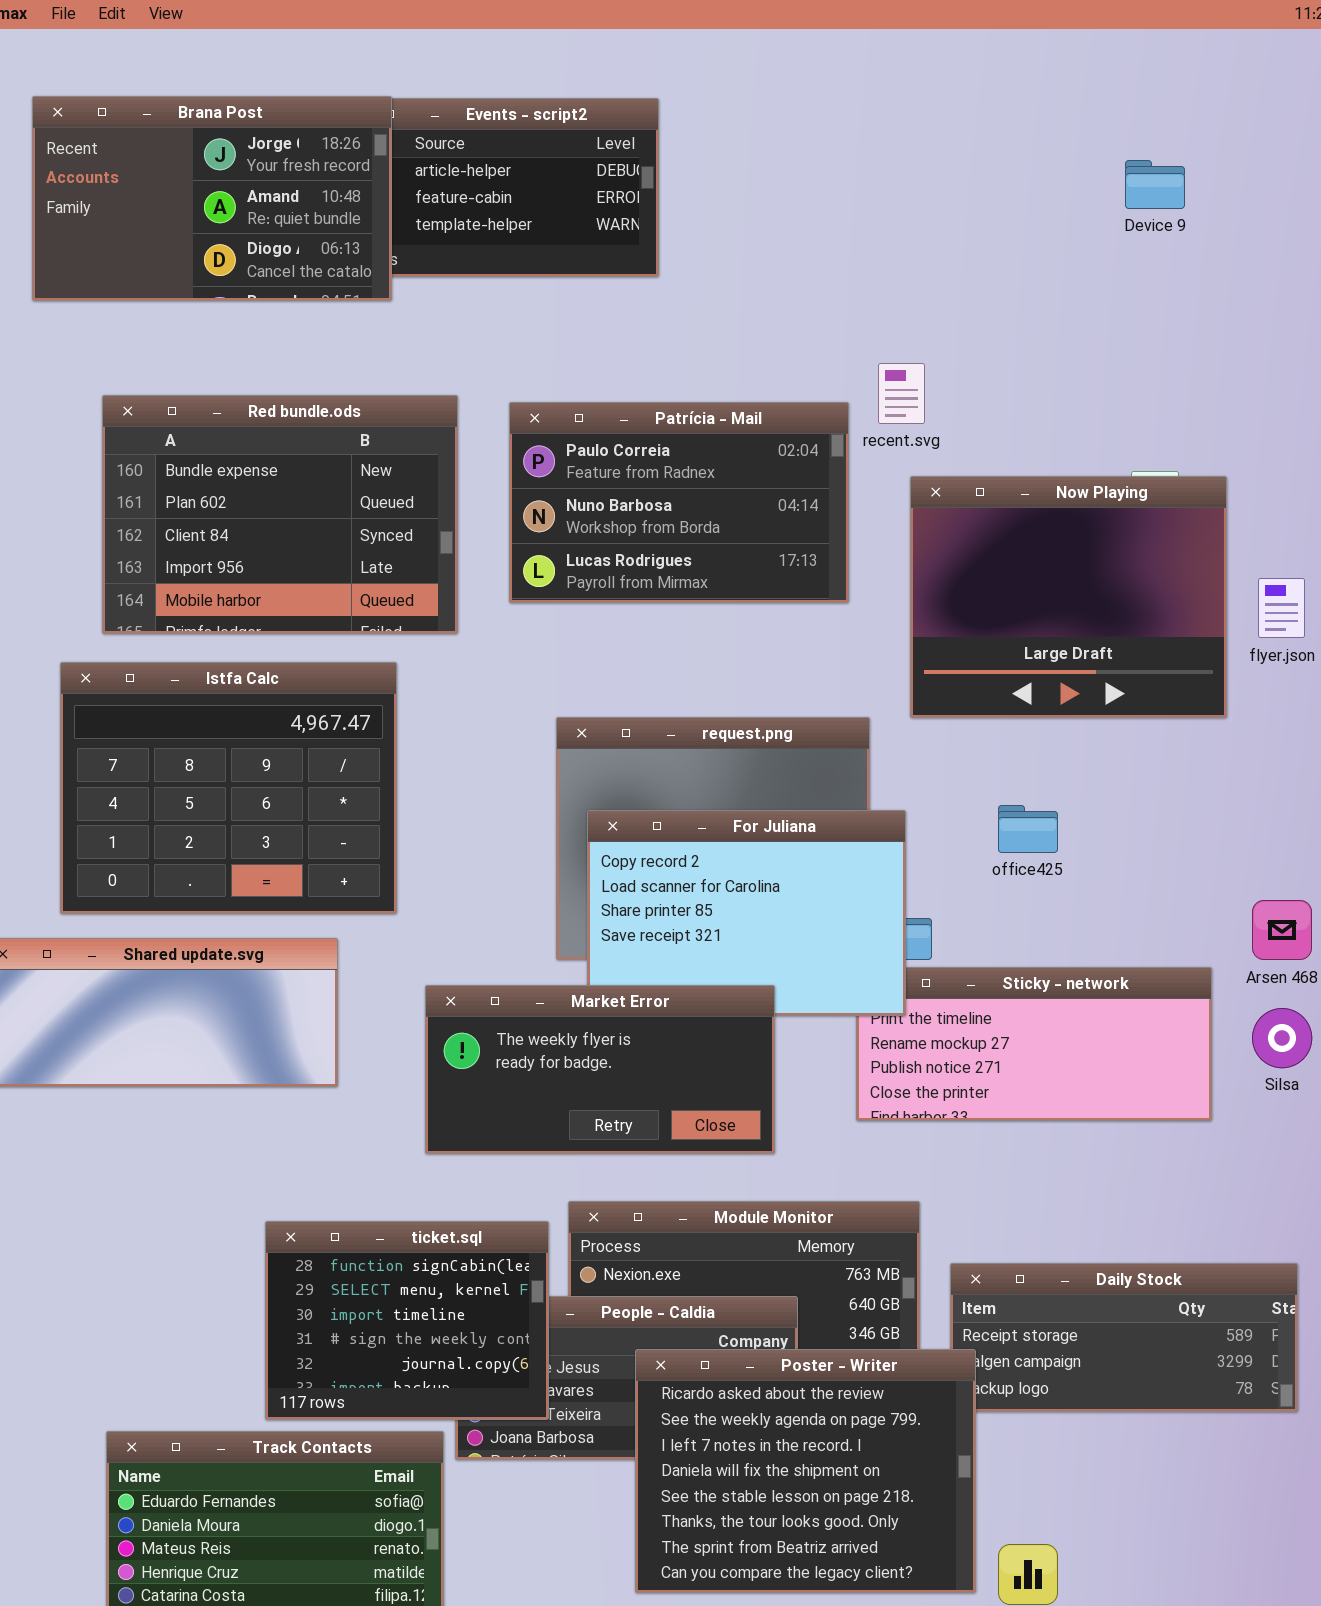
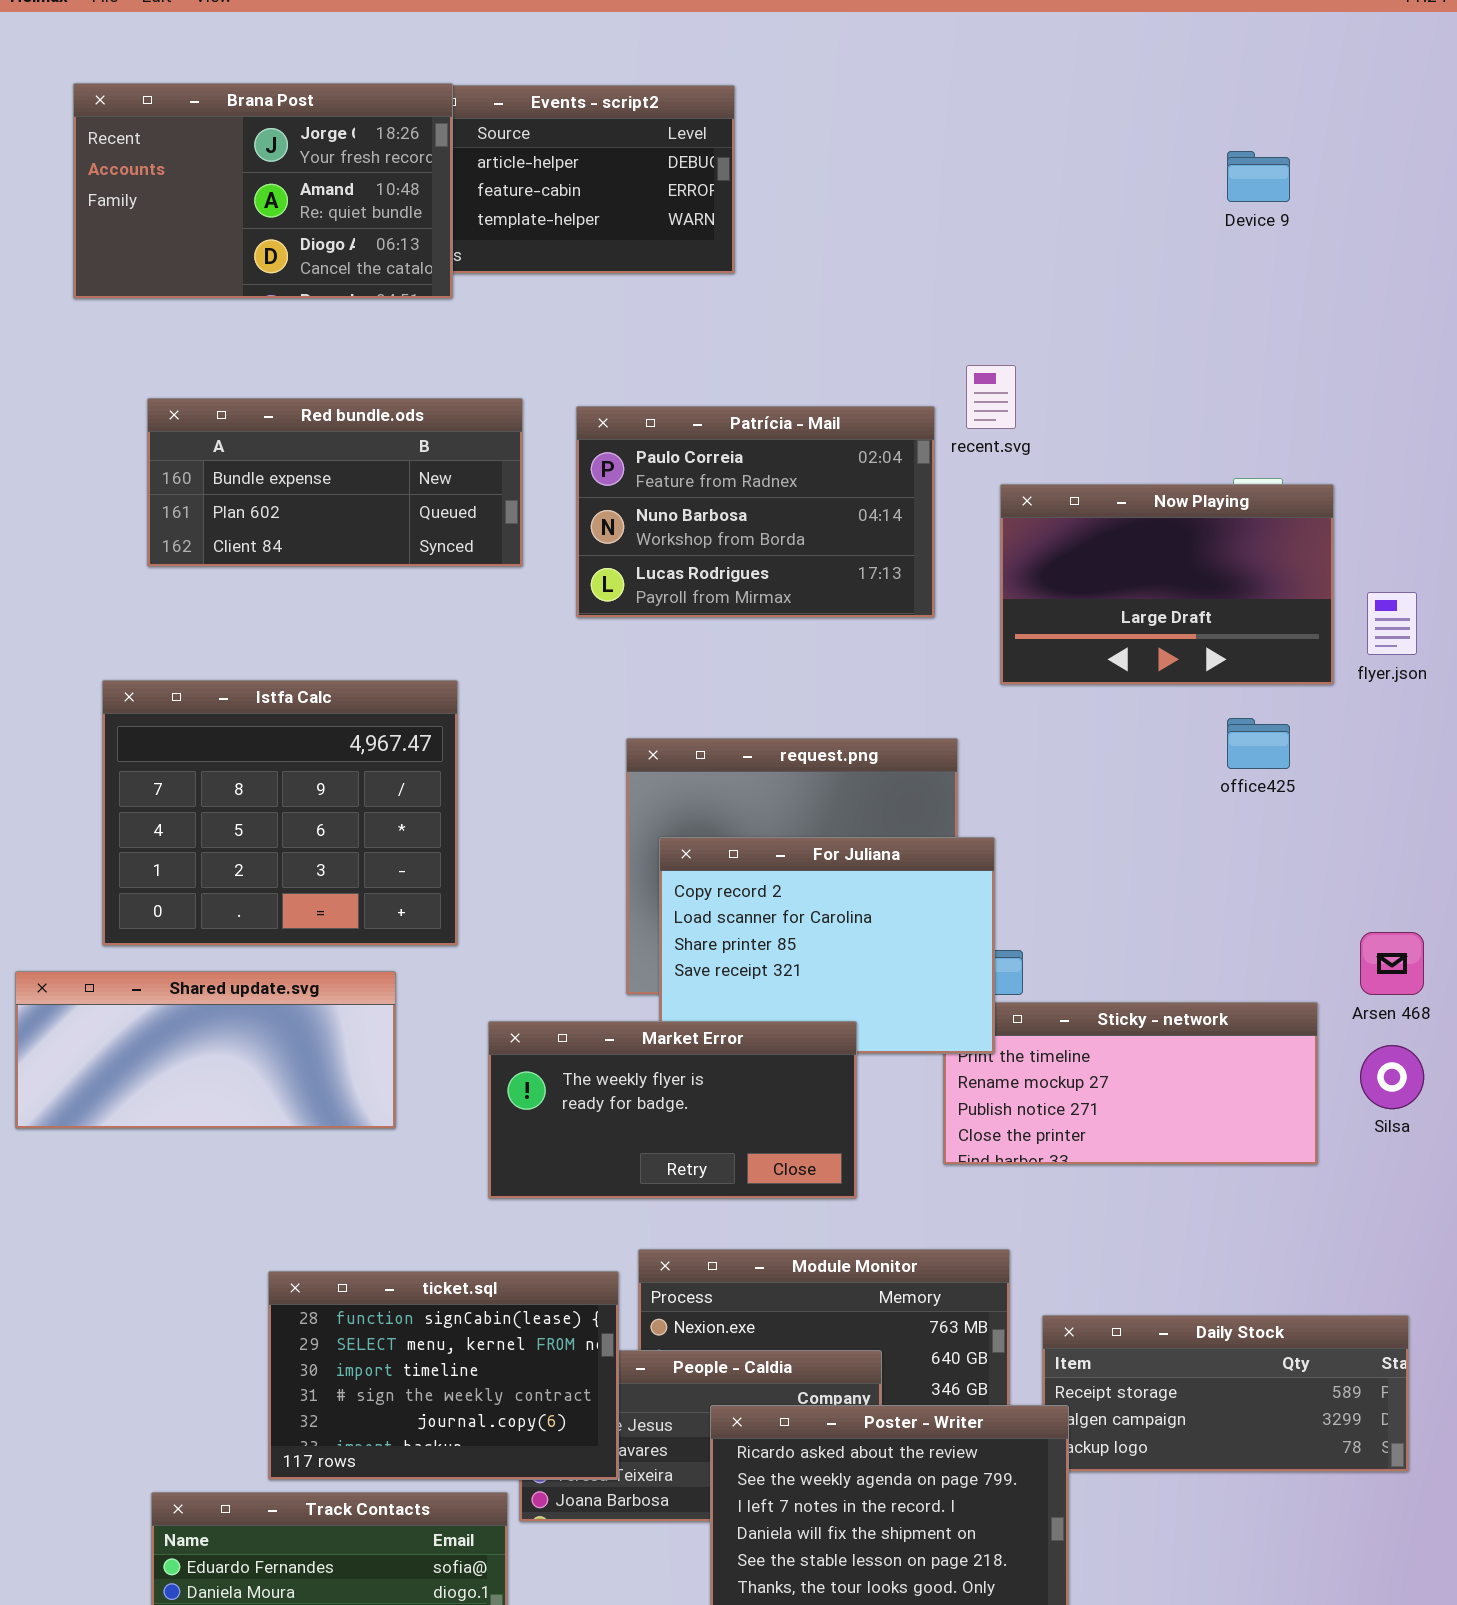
Red bundle.ods: [102,395,458,634] -> [147,398,523,567], resized
Now Playing: [910,476,1227,718] -> [1000,484,1334,685], resized
office425: [998,805,1058,853] -> [1227,718,1290,769], moved
ticket.sql: [265,1221,549,1420] -> [268,1271,619,1480], resized

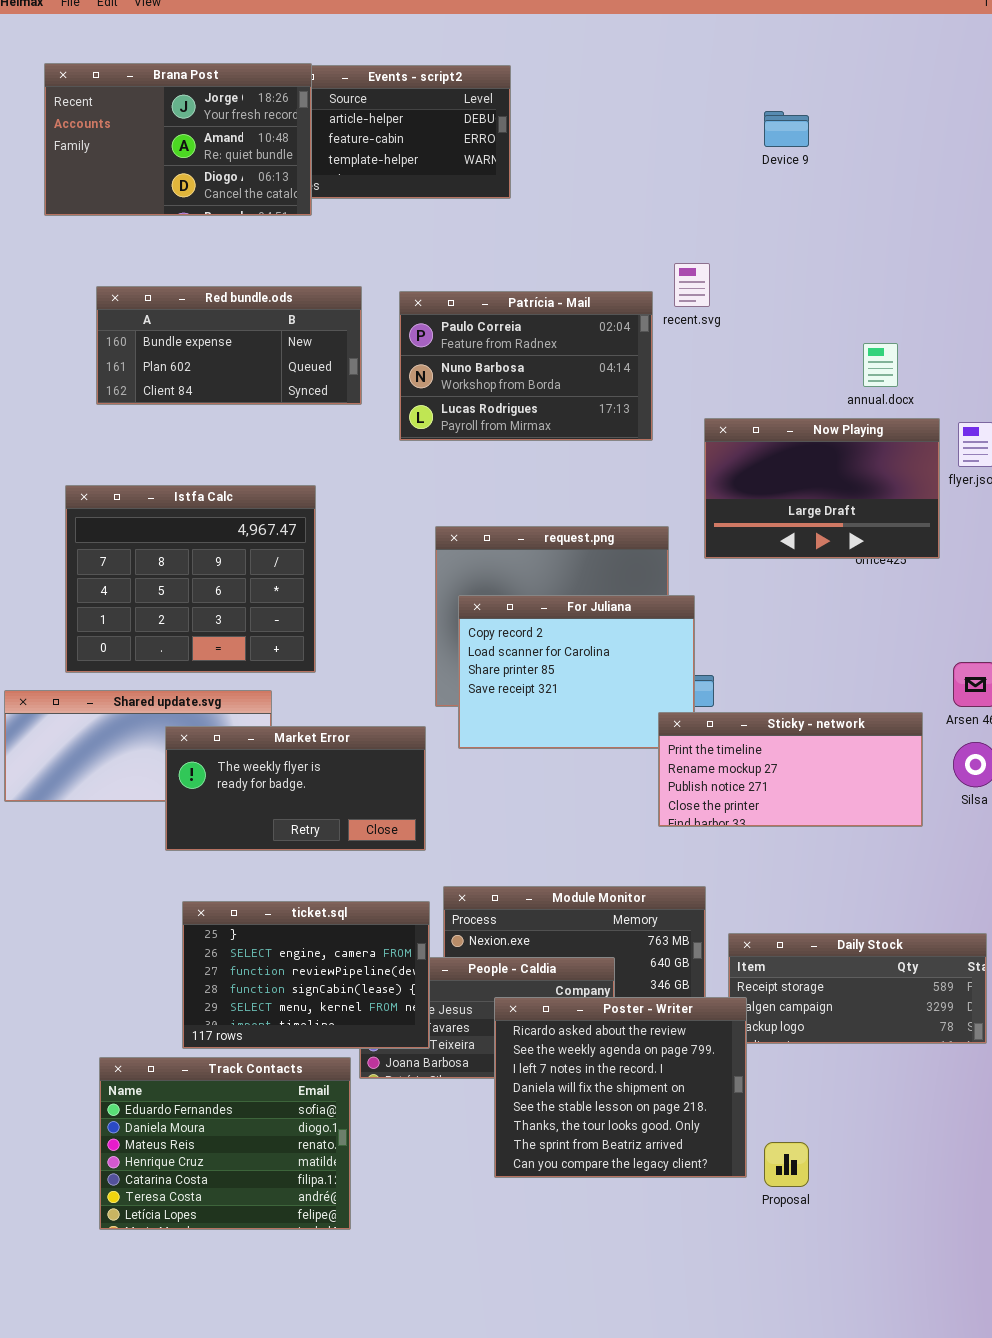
Device 9: [1227,151,1290,202] -> [764,111,809,147], moved
Now Playing: [1000,484,1334,685] -> [704,418,940,559], moved
Sticky - network: [943,1002,1318,1165] -> [658,712,923,827], raised
Market Error: [488,1021,857,1199] -> [165,726,426,851], moved
ticket.sql: [268,1271,619,1480] -> [182,901,430,1049], scrolled up 3 rows

